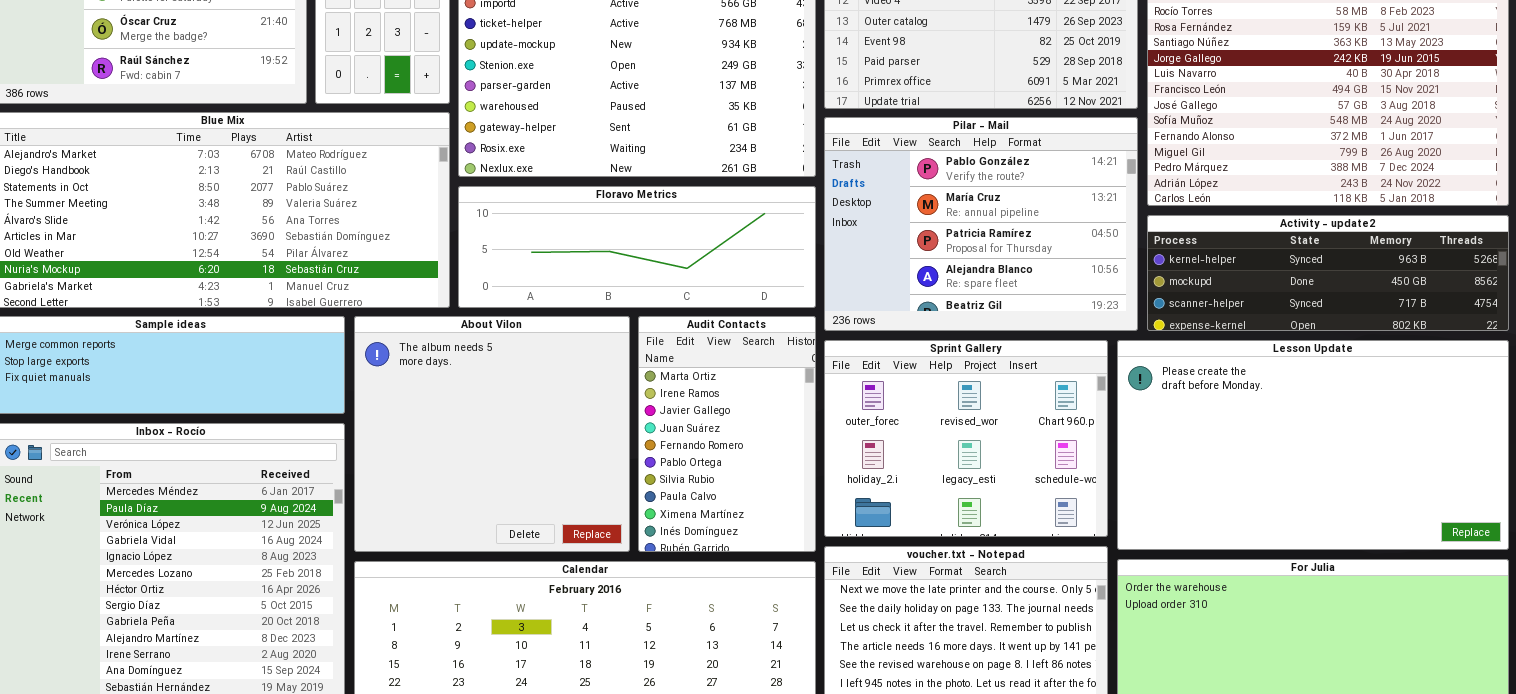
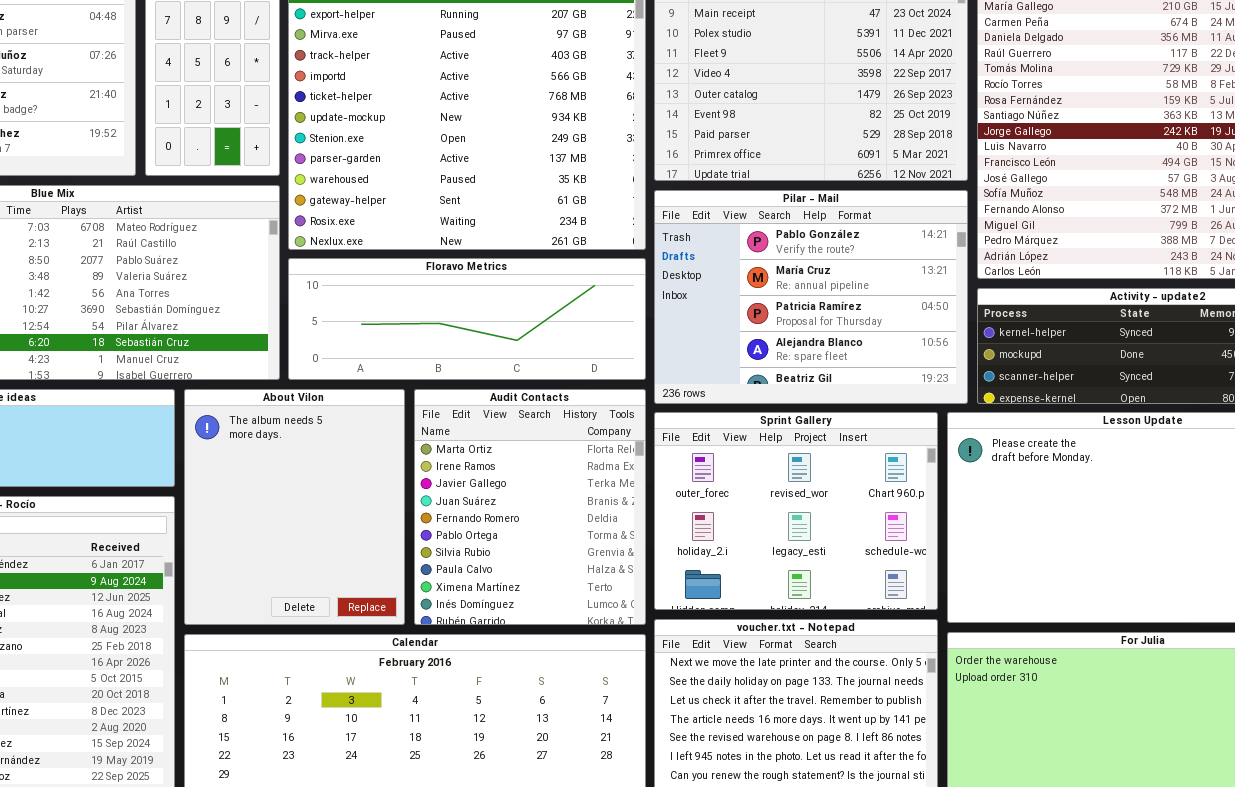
About Vilon: [354,316,630,552] -> [184,389,405,625], resized
Audit Contacts: [638,316,816,552] -> [414,389,646,625], resized

